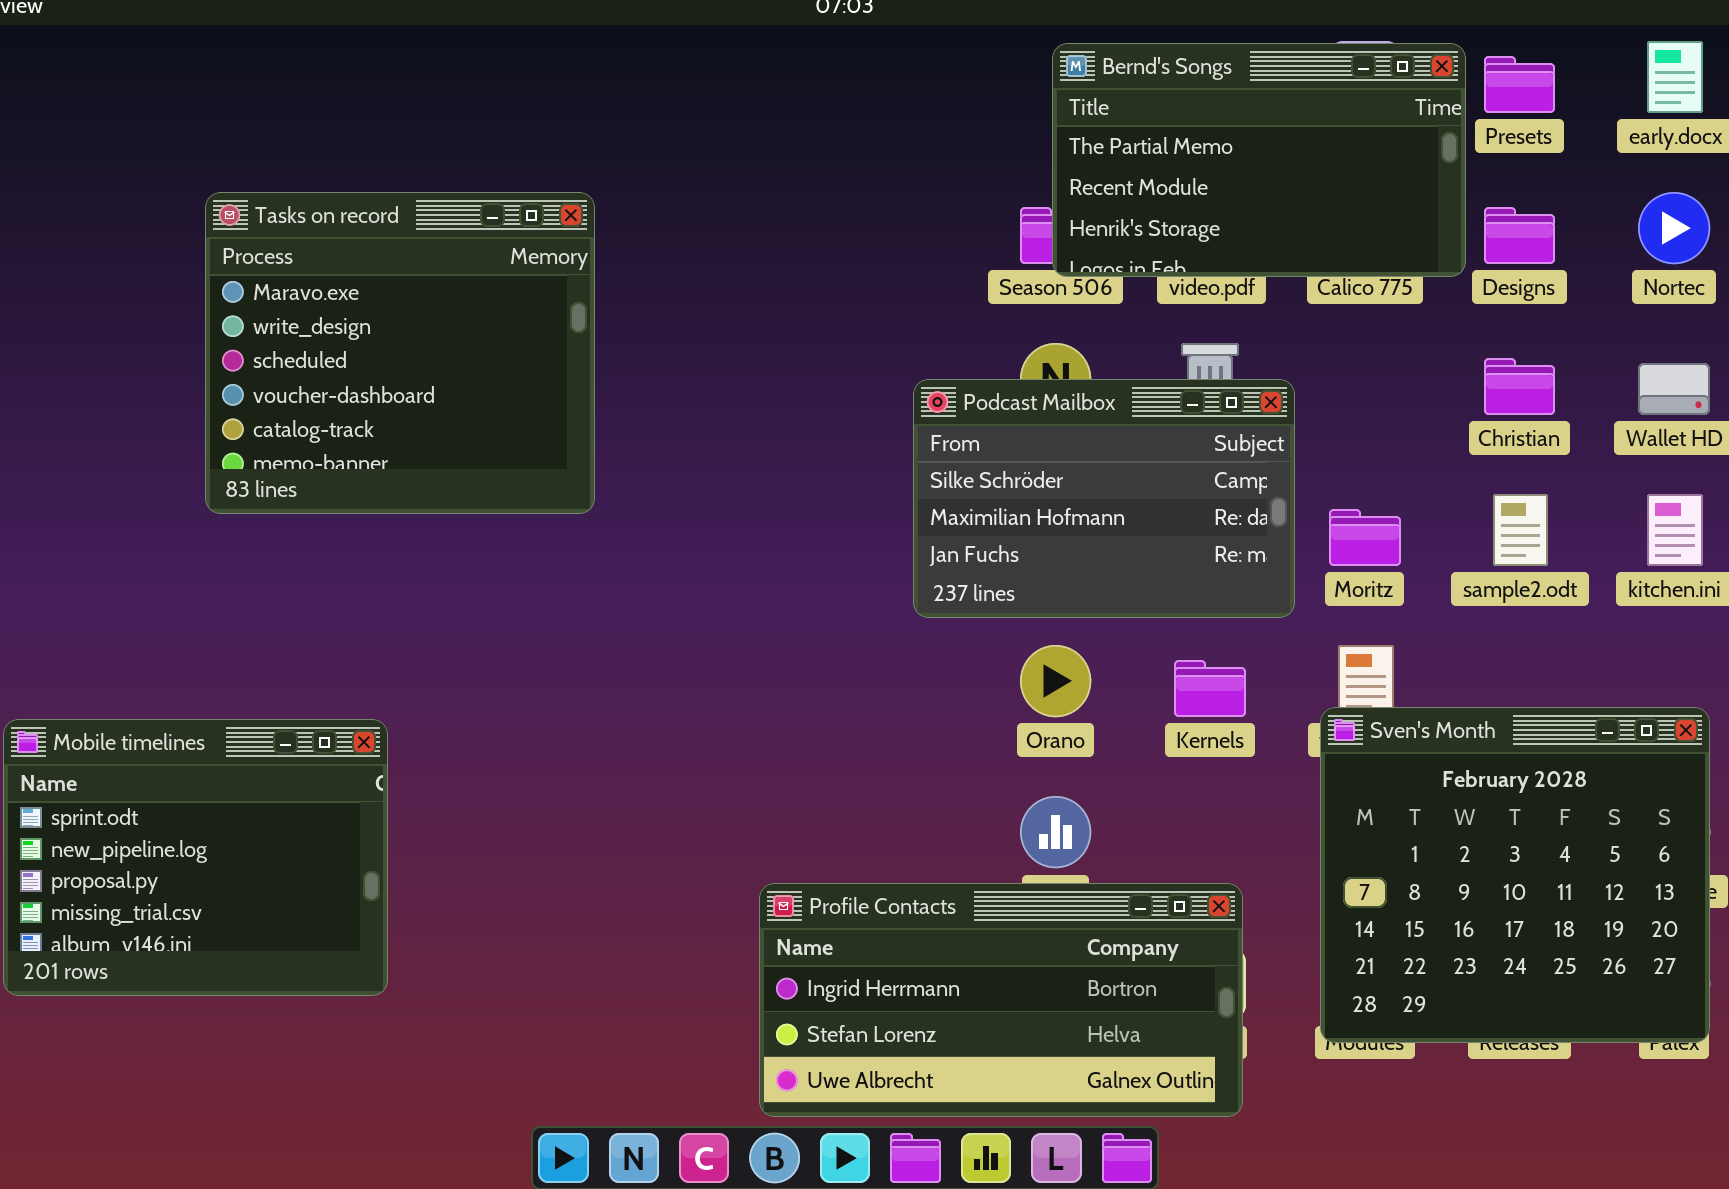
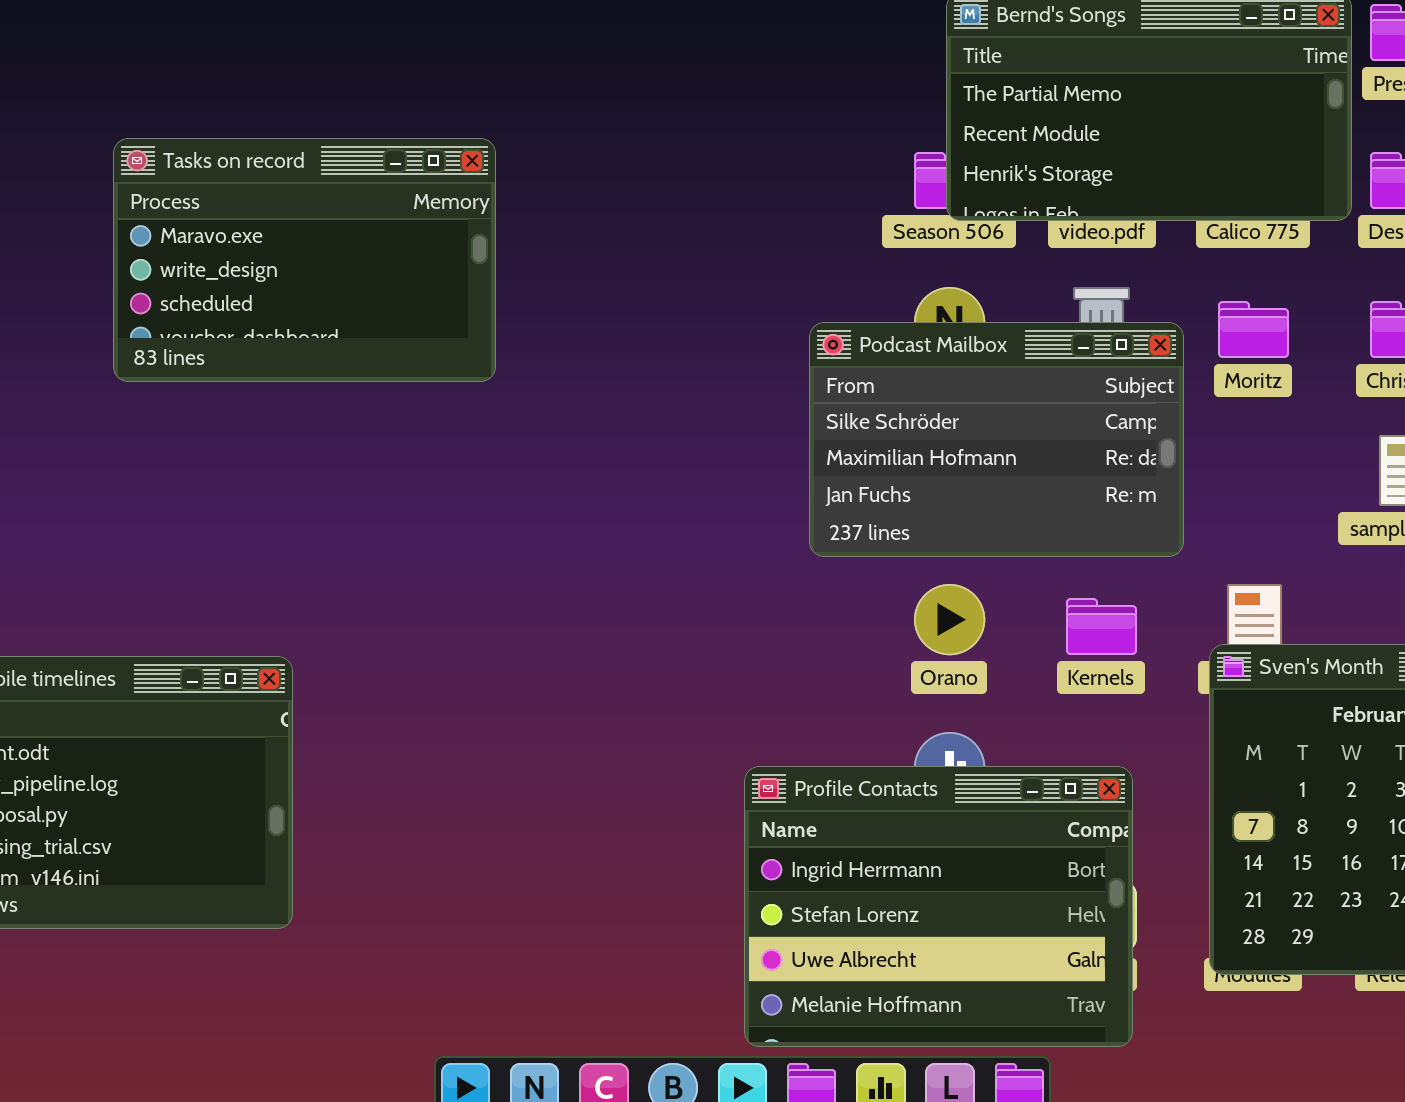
Tasks on record: [205,192,595,514] -> [113,138,496,382], resized
Moritz: [1329,509,1401,566] -> [1218,301,1289,358], moved
Profile Contacts: [759,883,1243,1117] -> [744,766,1133,1047], resized

